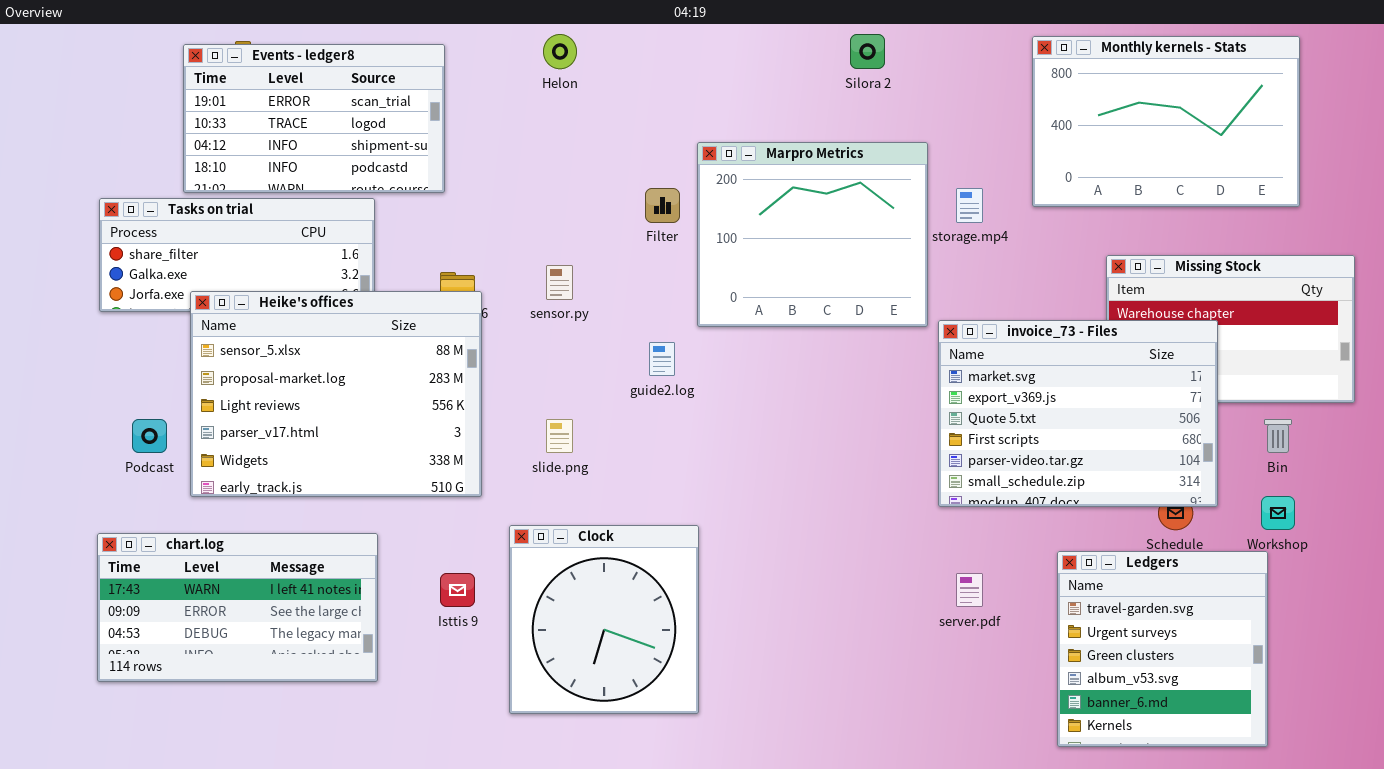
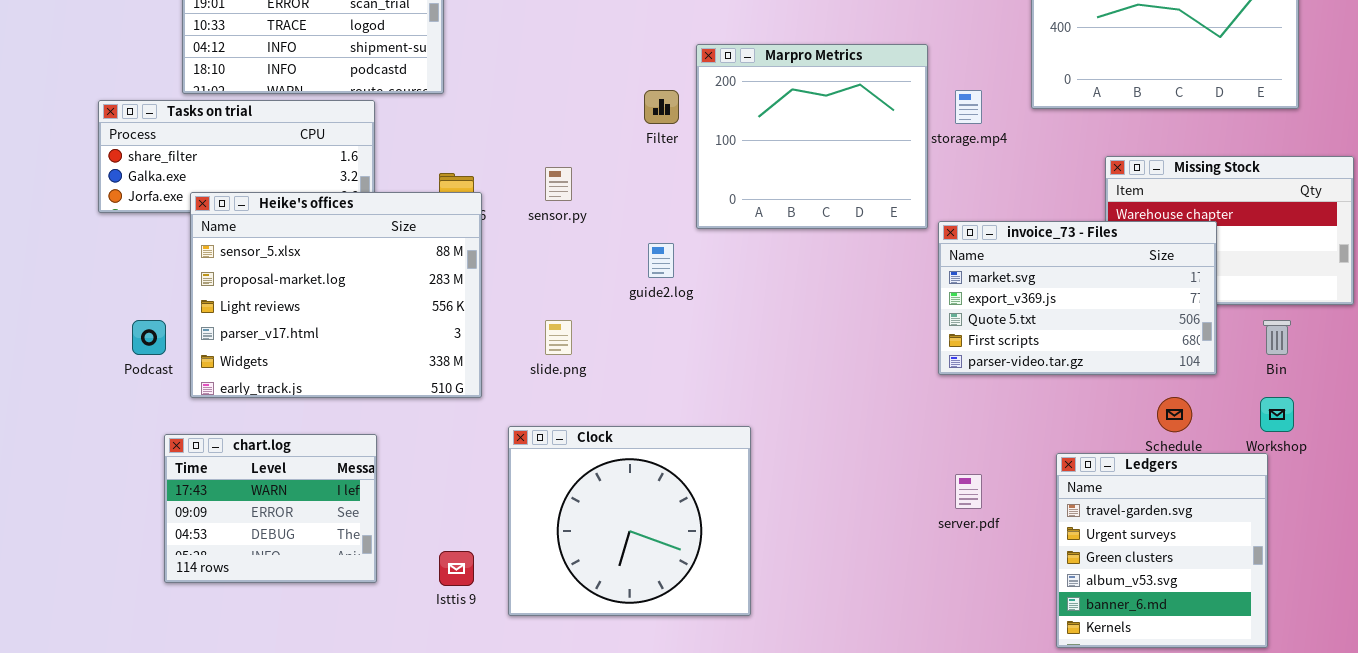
invoice_73 - Files: [938,320,1218,507] -> [938,221,1217,375], resized
Clock: [509,525,699,714] -> [508,426,751,616], resized
chart.log: [97,533,378,682] -> [164,434,377,583], resized
Isttis 9: [440,573,475,607] -> [439,551,474,586], moved

